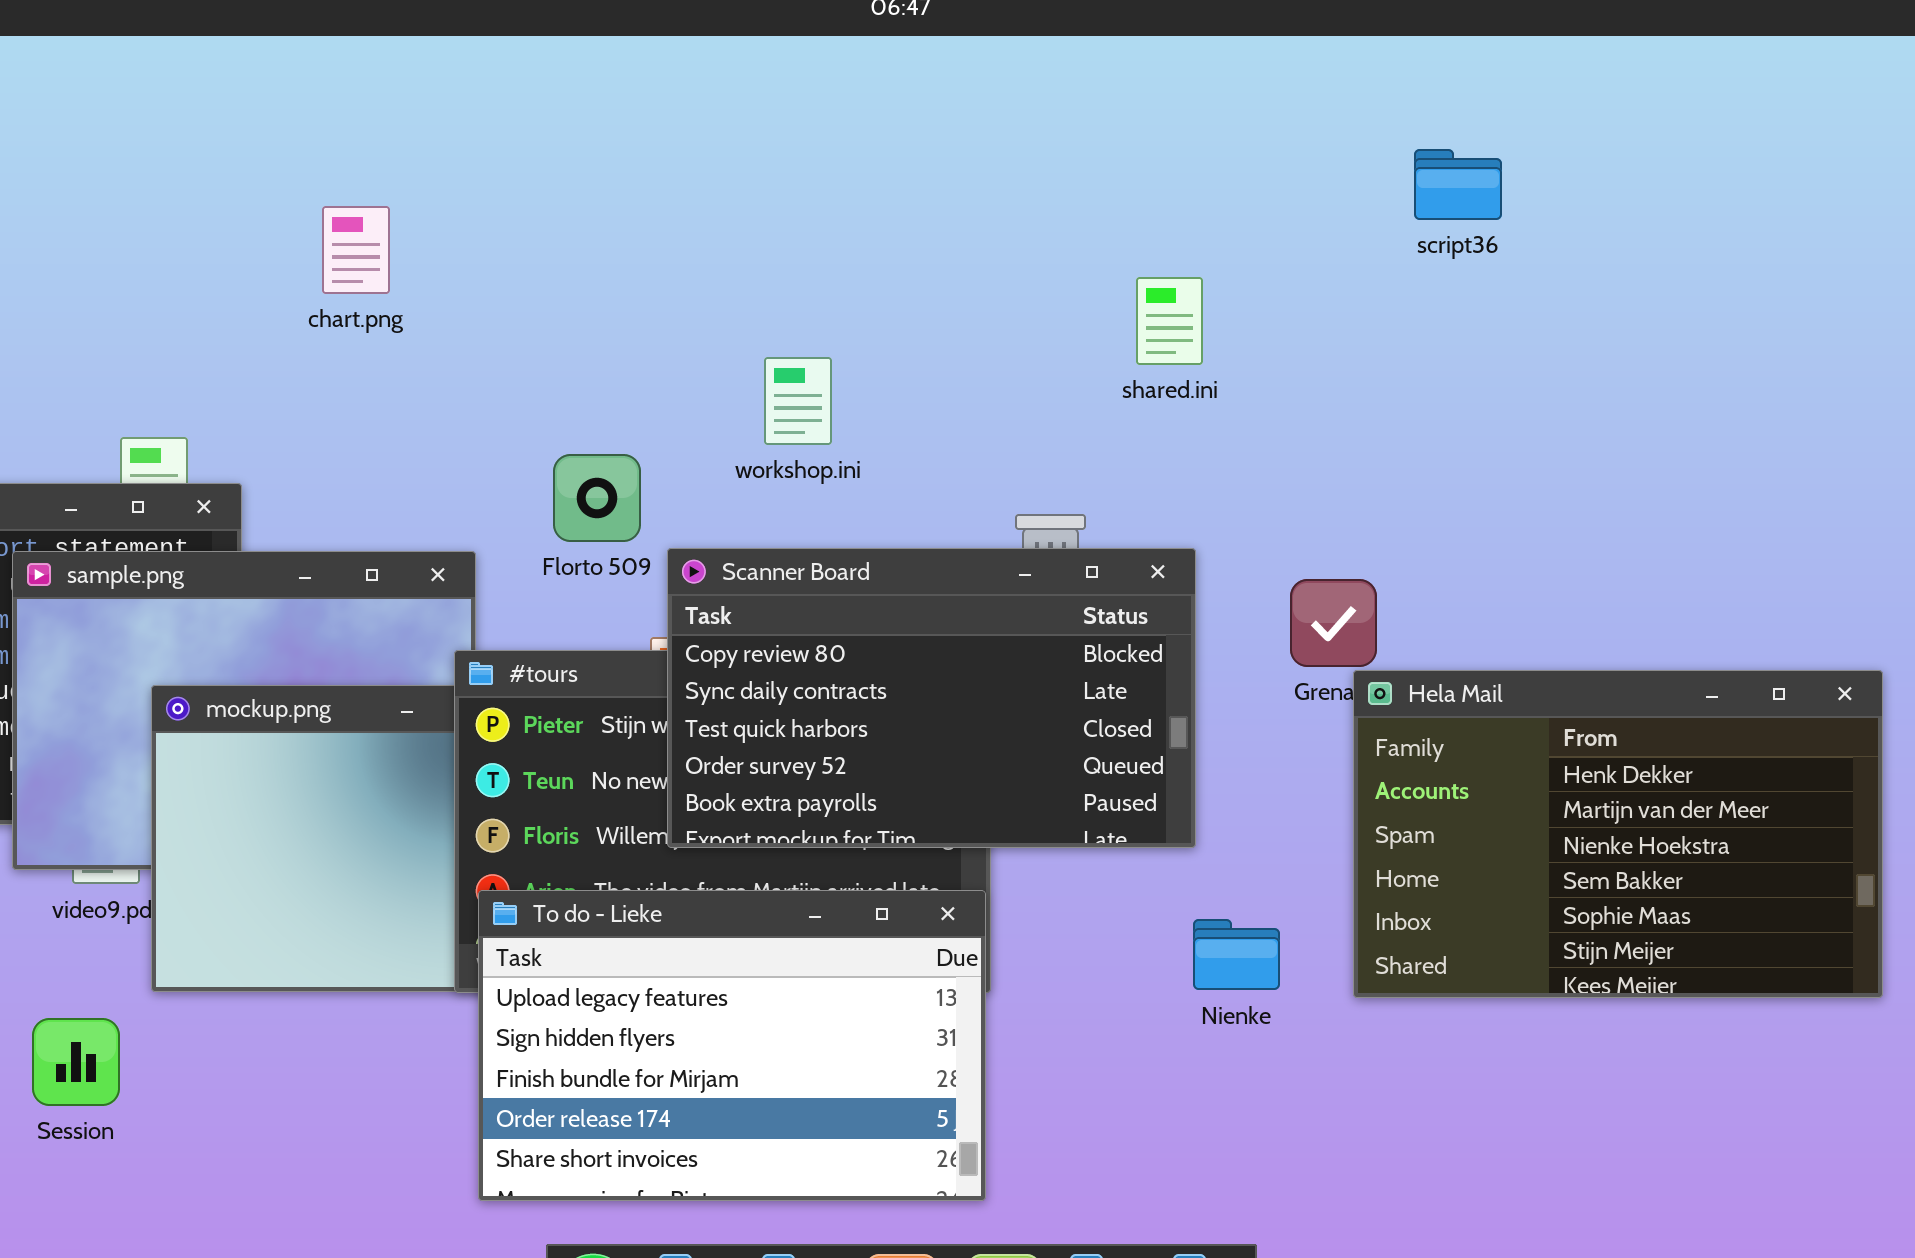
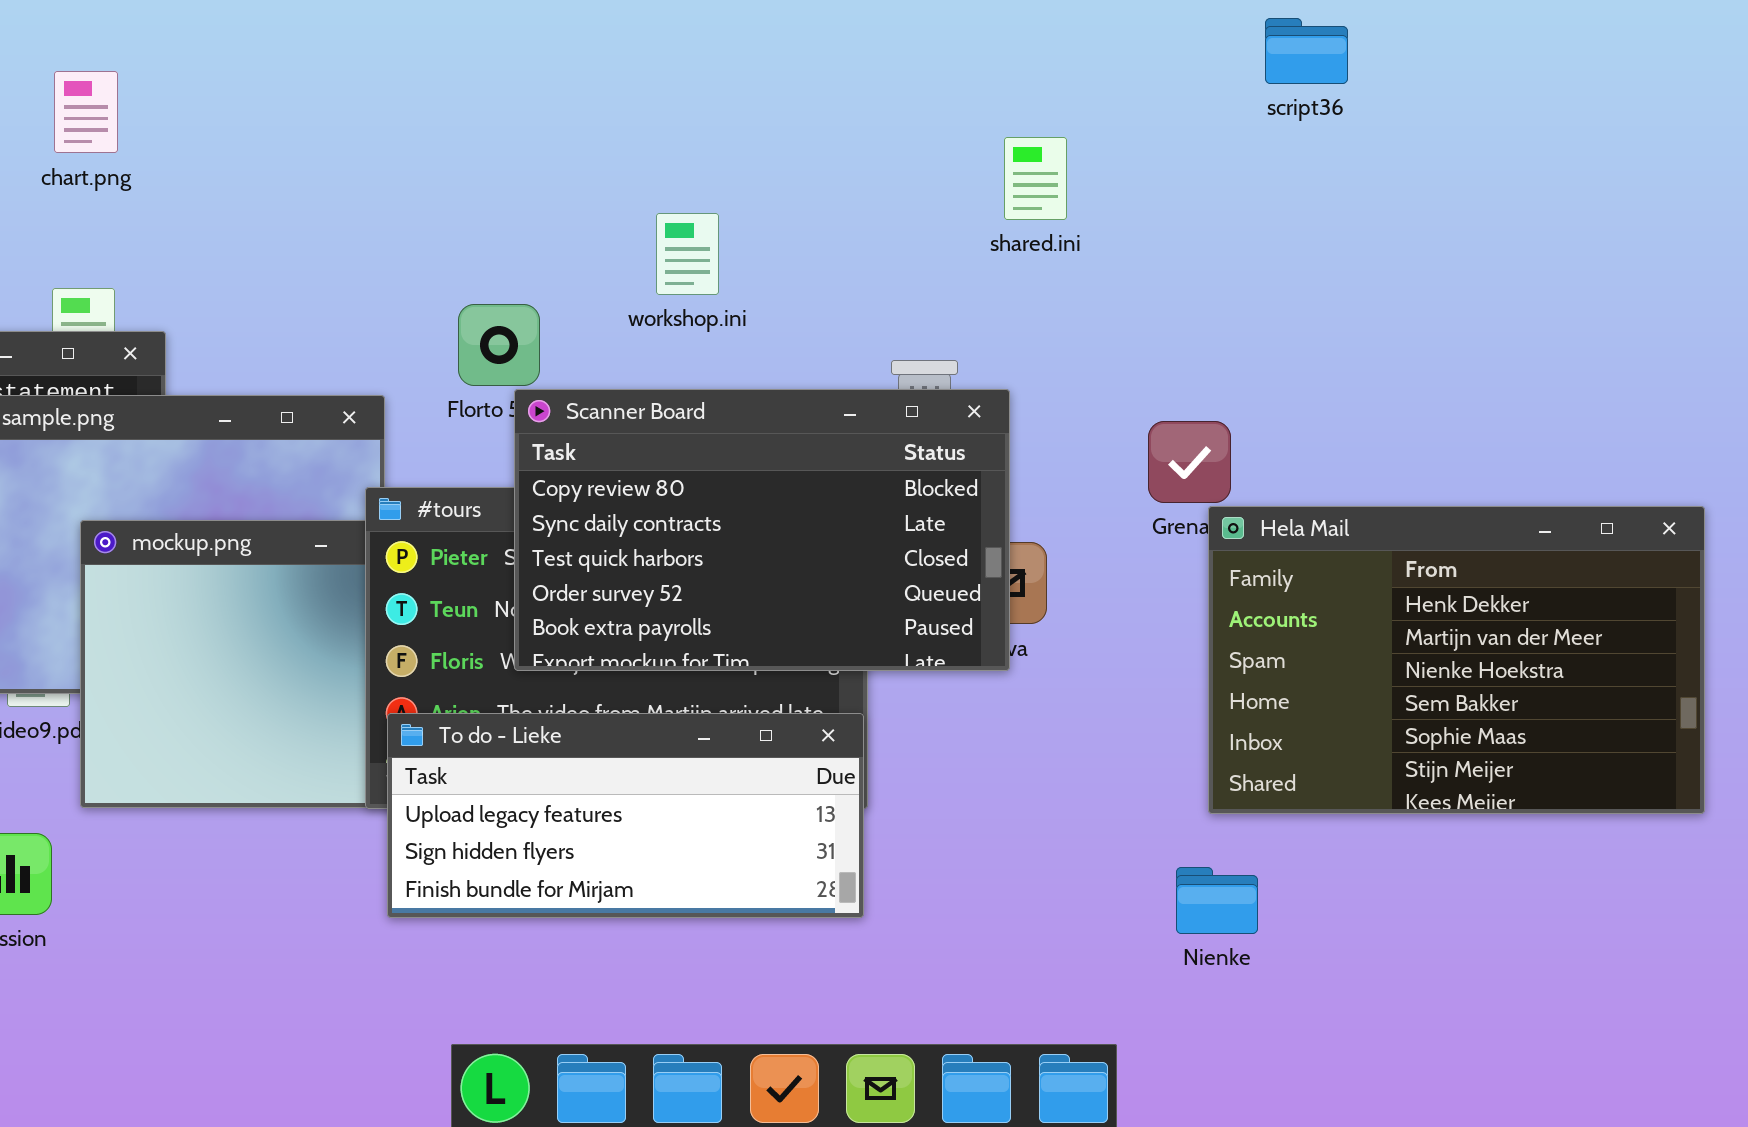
chart.png: [322,206,390,294] -> [54,71,118,153], moved
Scanner Board: [667,548,1196,848] -> [514,389,1010,671], moved
To do - Lieke: [478,890,986,1201] -> [387,713,864,918], resized
Nienke: [1193,919,1280,990] -> [1176,867,1258,934], moved

